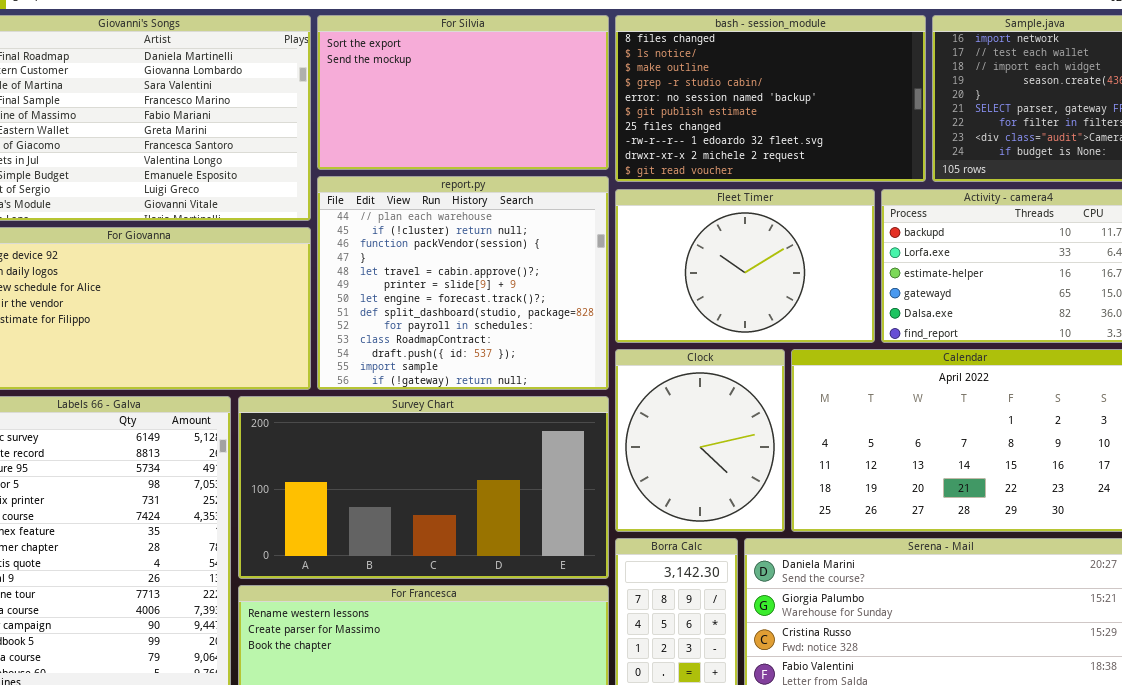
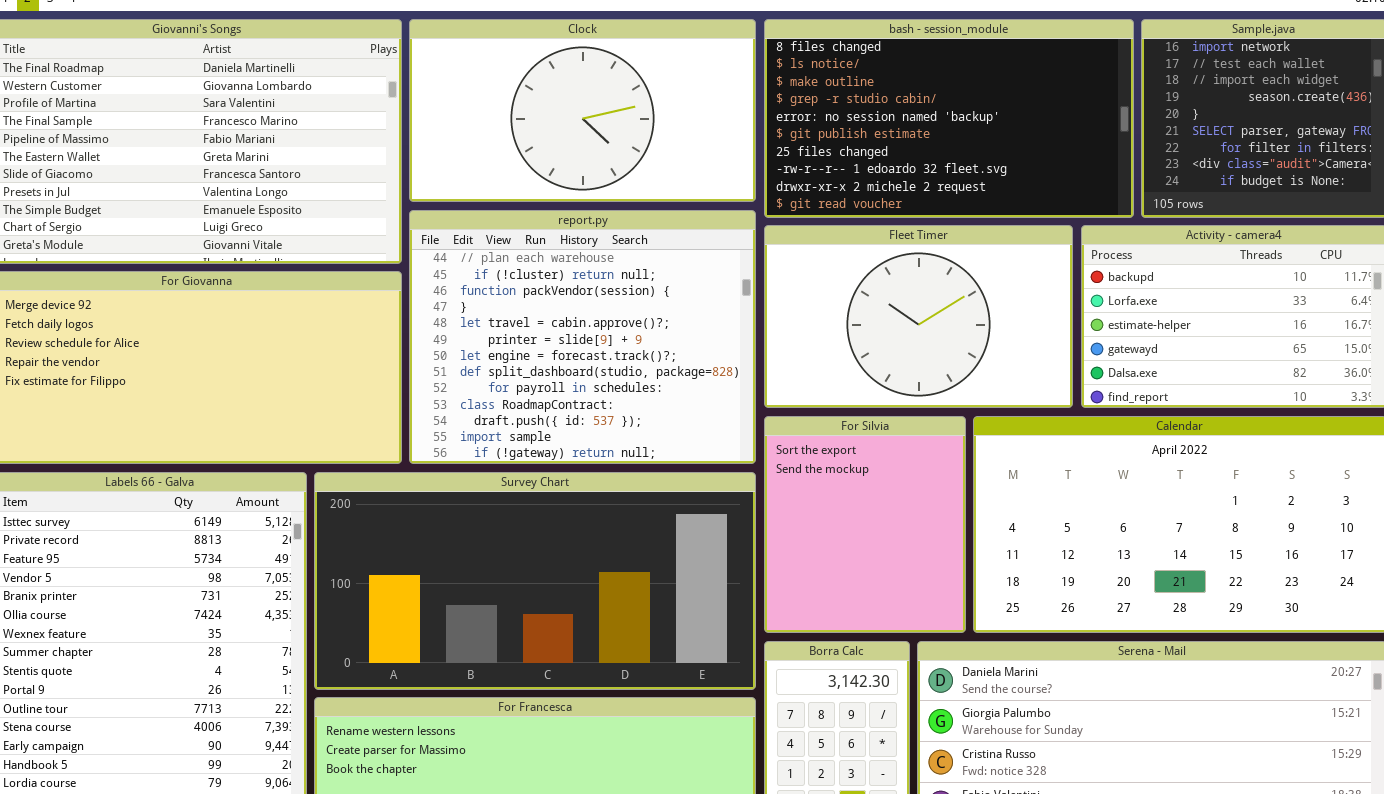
For Silvia: [317,15,609,170] -> [764,416,966,633], moved, resized
Clock: [615,349,785,532] -> [409,19,756,202], moved, resized

